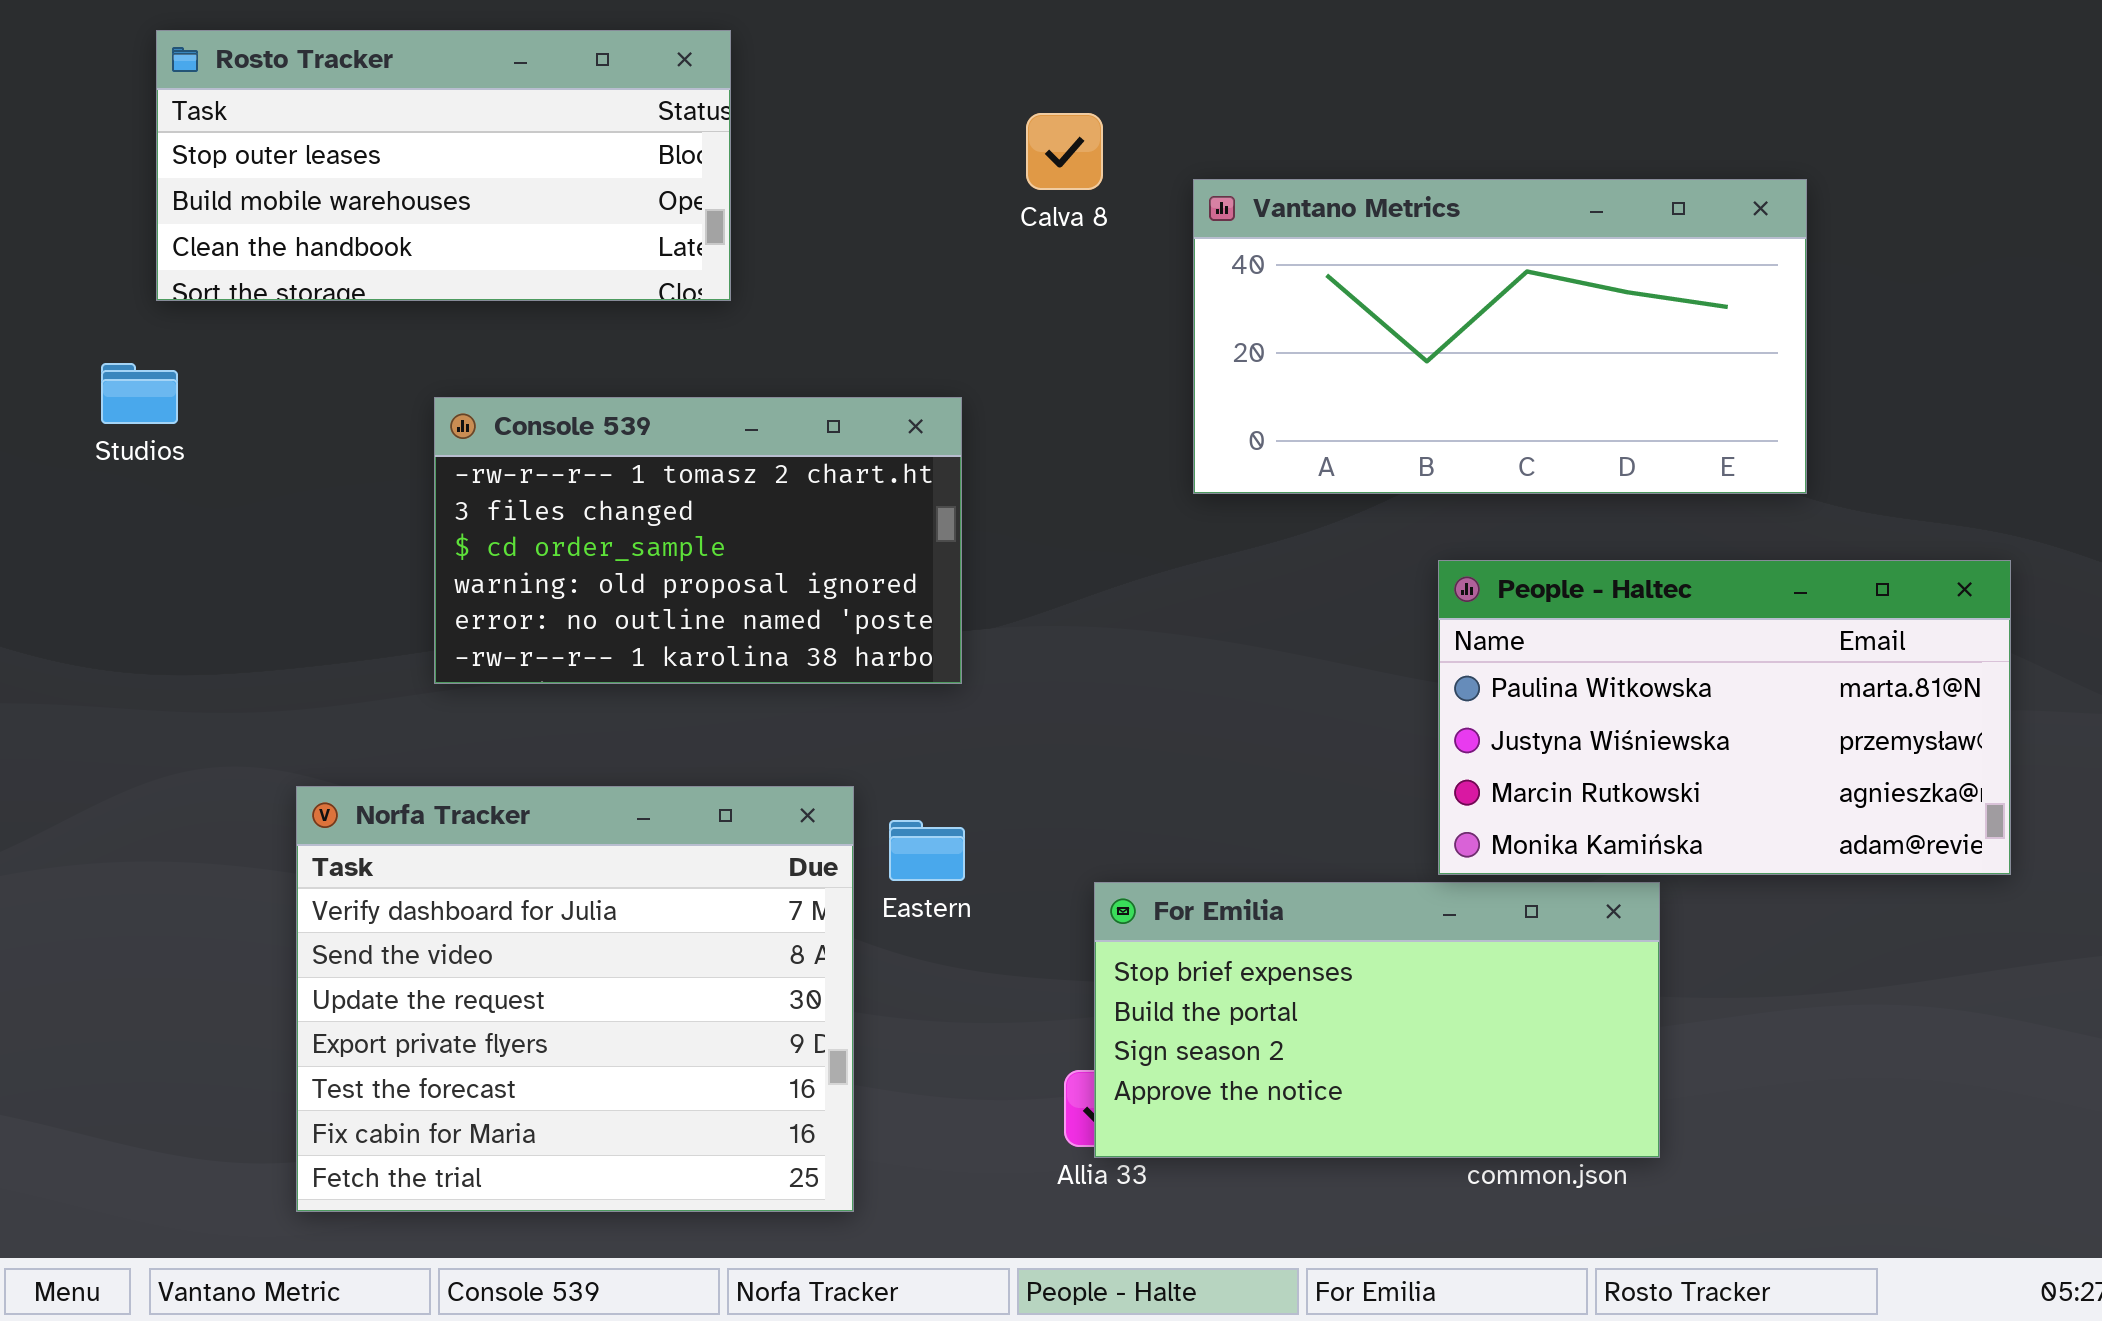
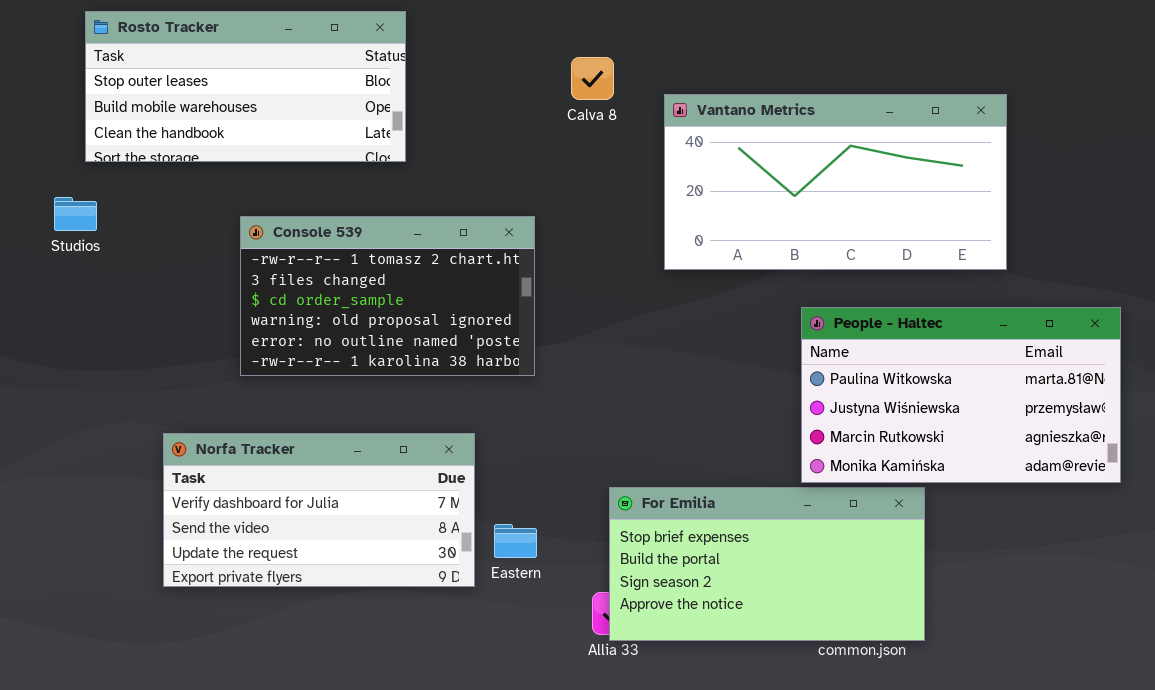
Norfa Tracker: [296,786,854,1212] -> [163,433,475,587], resized
Eastern: [889,820,965,881] -> [494,524,537,558], moved

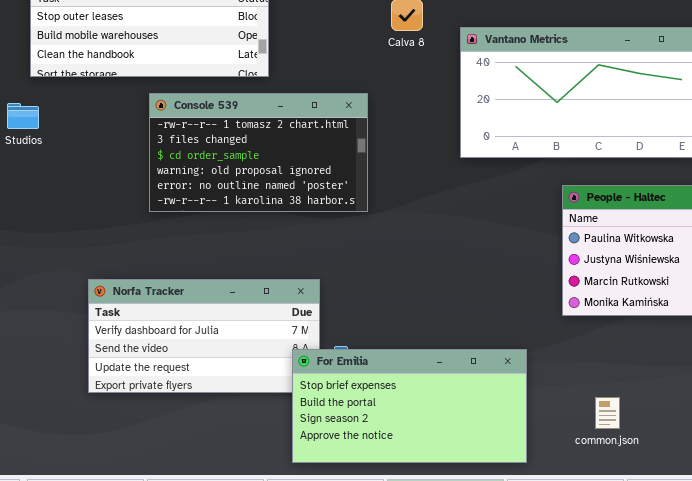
Console 539: [240,216,535,376] -> [149,93,368,212], moved
For Emilia: [609,487,925,641] -> [292,349,527,463], moved

